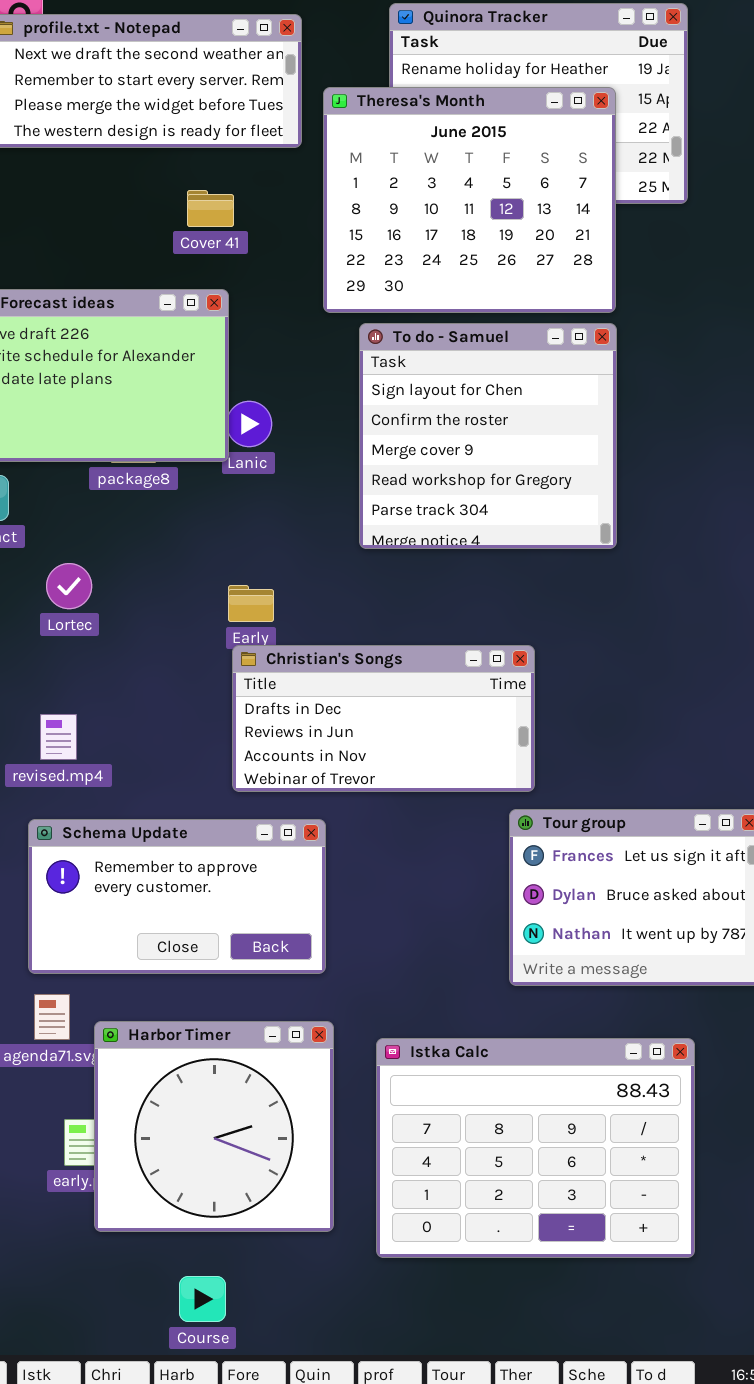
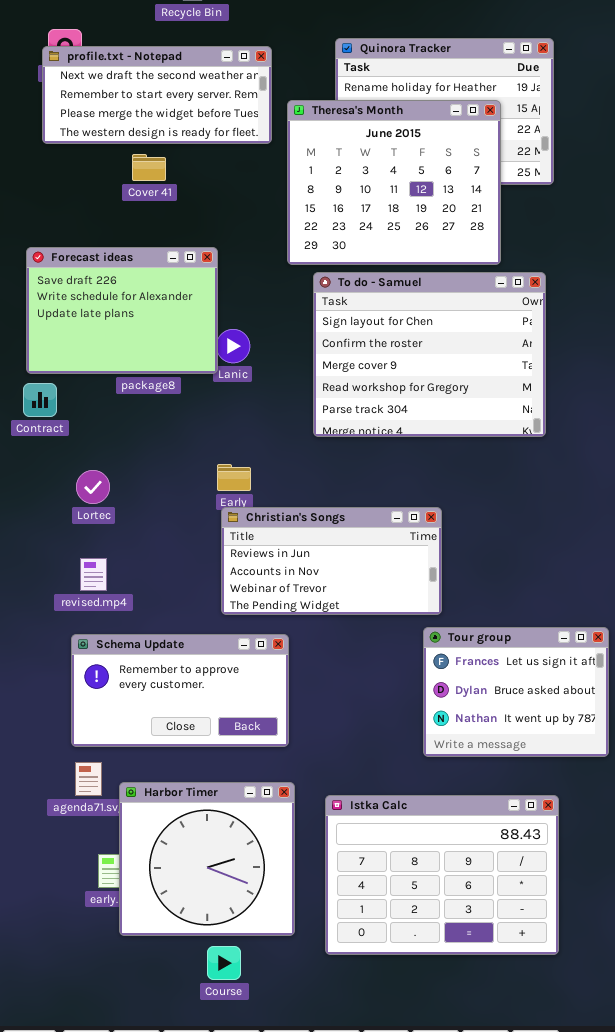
Cover 41: [187,190,234,227] -> [132,154,166,181], moved
To do - Samuel: [359,323,617,549] -> [313,272,546,437], resized
Lortec: [46,563,92,609] -> [76,470,110,504], moved
Christian's Songs: [232,645,535,792] -> [221,507,442,615], scrolled down 1 row
Course: [179,1276,226,1322] -> [207,946,241,980], moved

